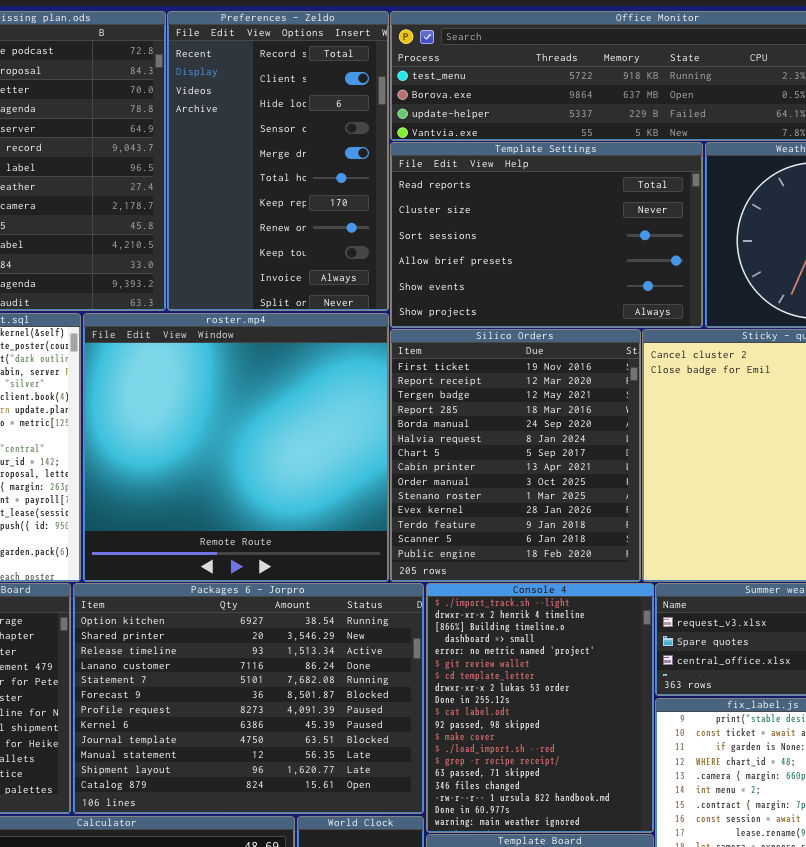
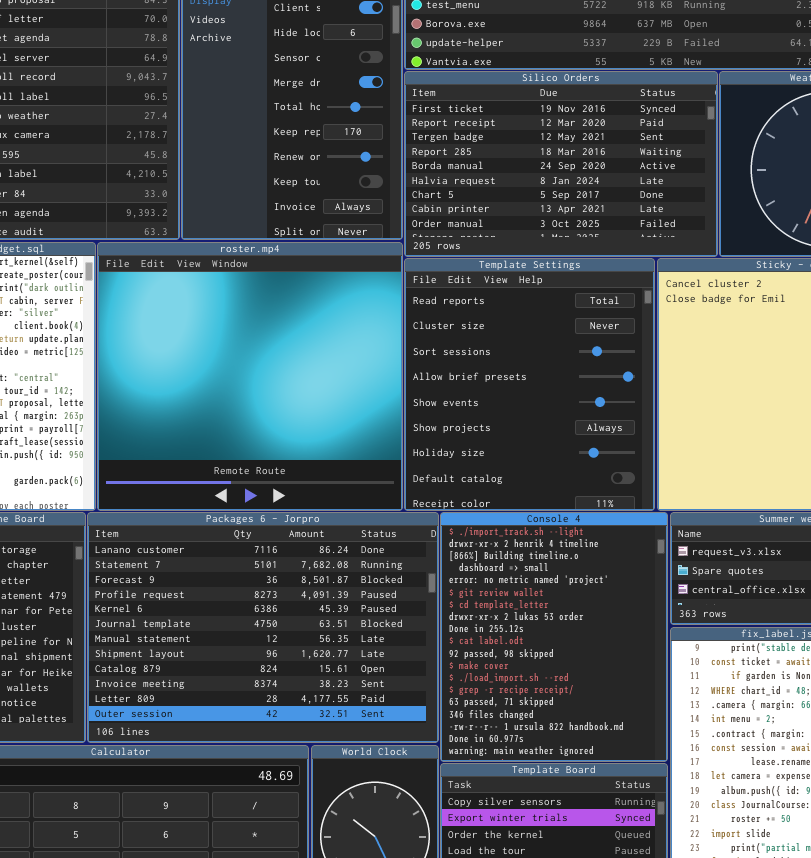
Template Settings: [390,142,703,328] -> [404,258,655,511], moved, resized
Silico Orders: [390,329,641,582] -> [404,71,718,257], moved, resized
Packages 6 - Jorpro: [73,583,424,814] -> [87,512,439,743], scrolled down 3 rows

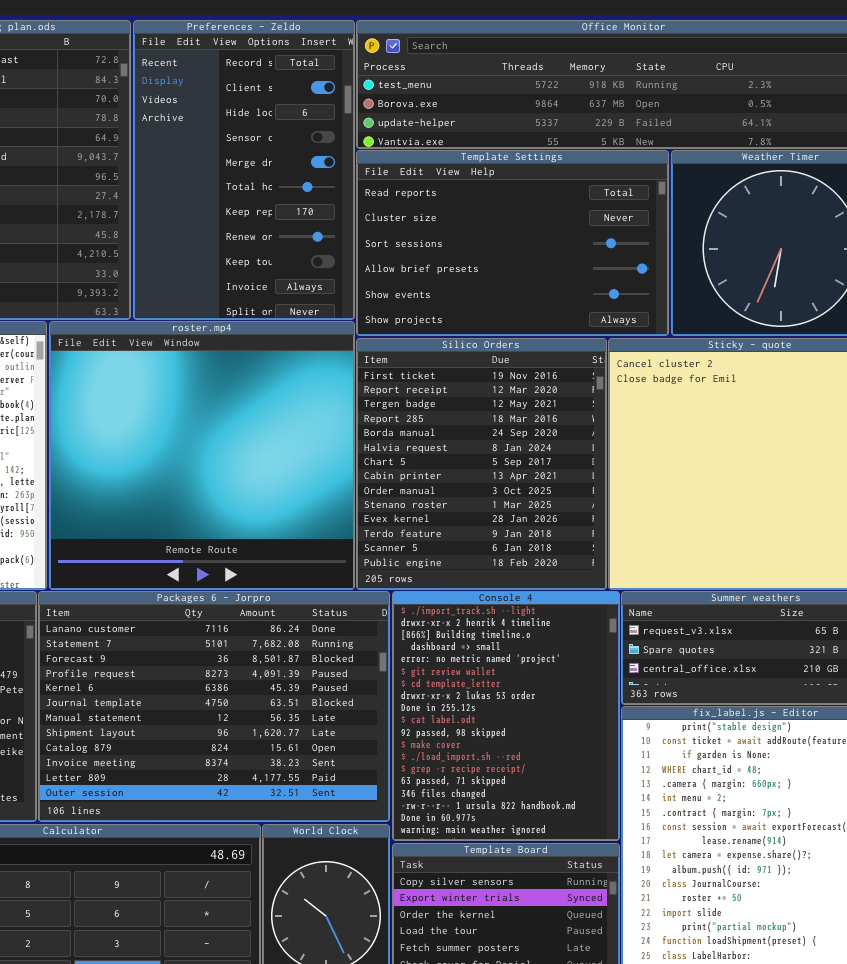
Silico Orders: [404,71,718,257] -> [356,338,607,590], moved, resized
Template Settings: [404,258,655,511] -> [356,150,669,336], moved, resized

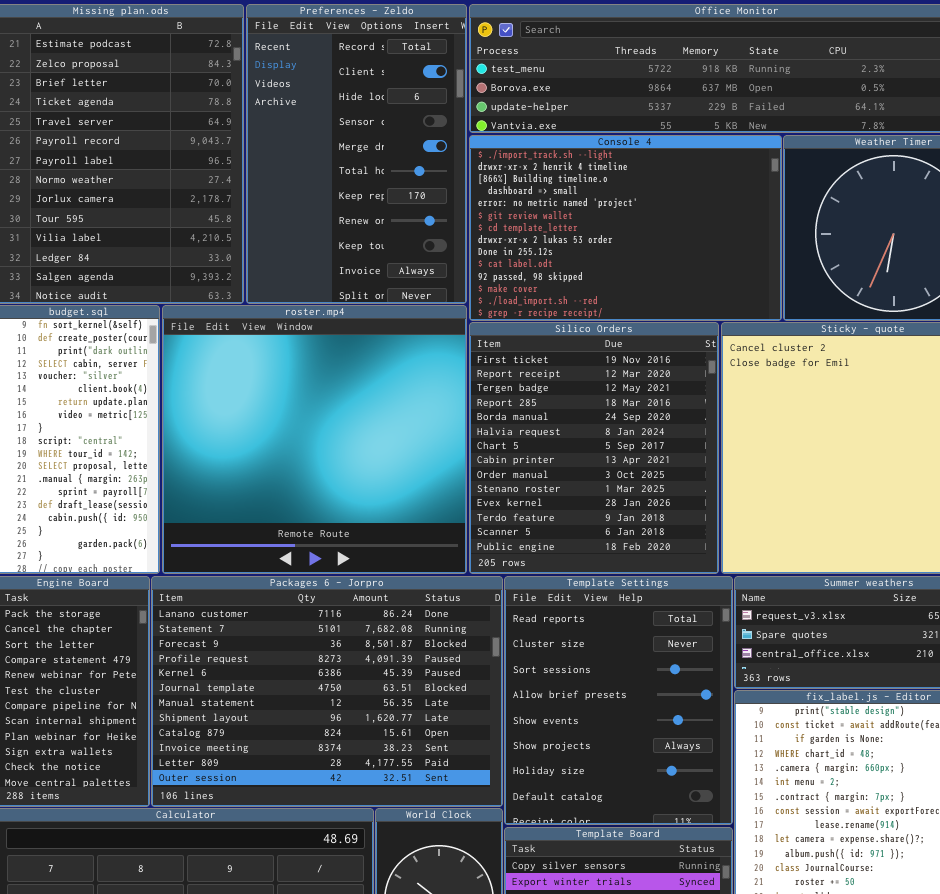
Template Settings: [356,150,669,336] -> [504,576,733,825], moved, resized
Console 4: [392,591,620,841] -> [469,135,782,321], moved, resized

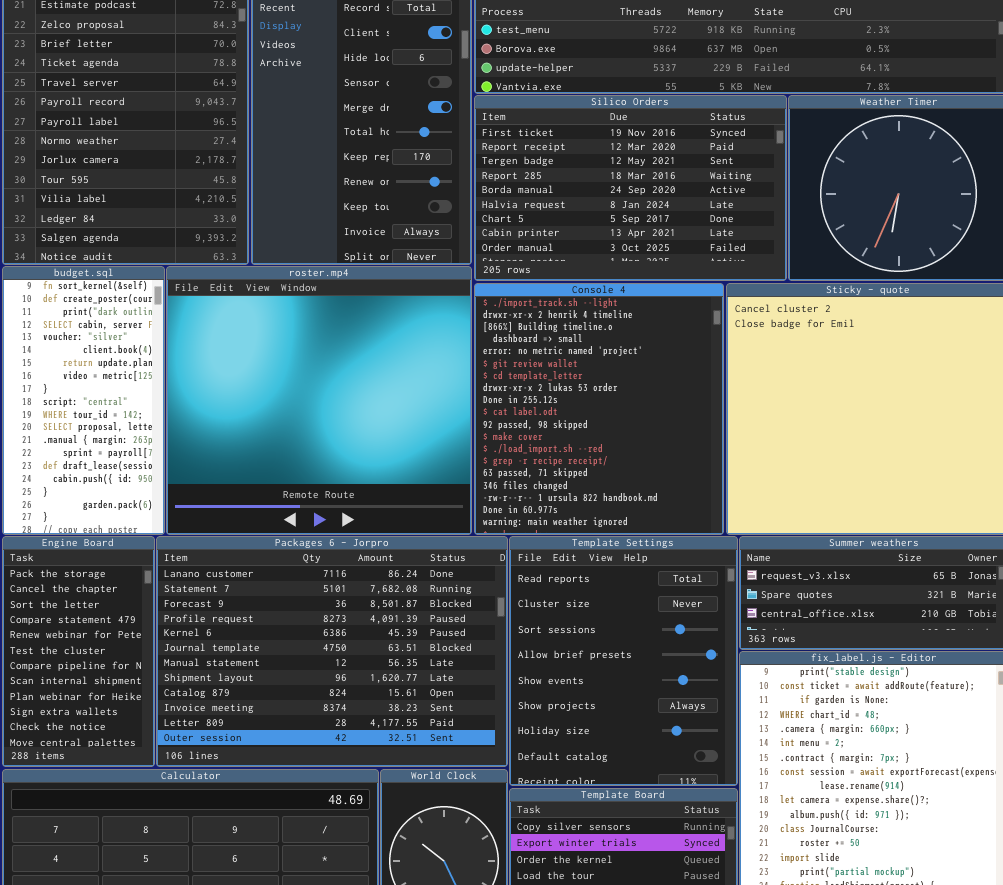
Console 4: [469,135,782,321] -> [474,283,724,535], moved, resized
Silico Orders: [469,322,719,574] -> [474,95,787,281], moved, resized

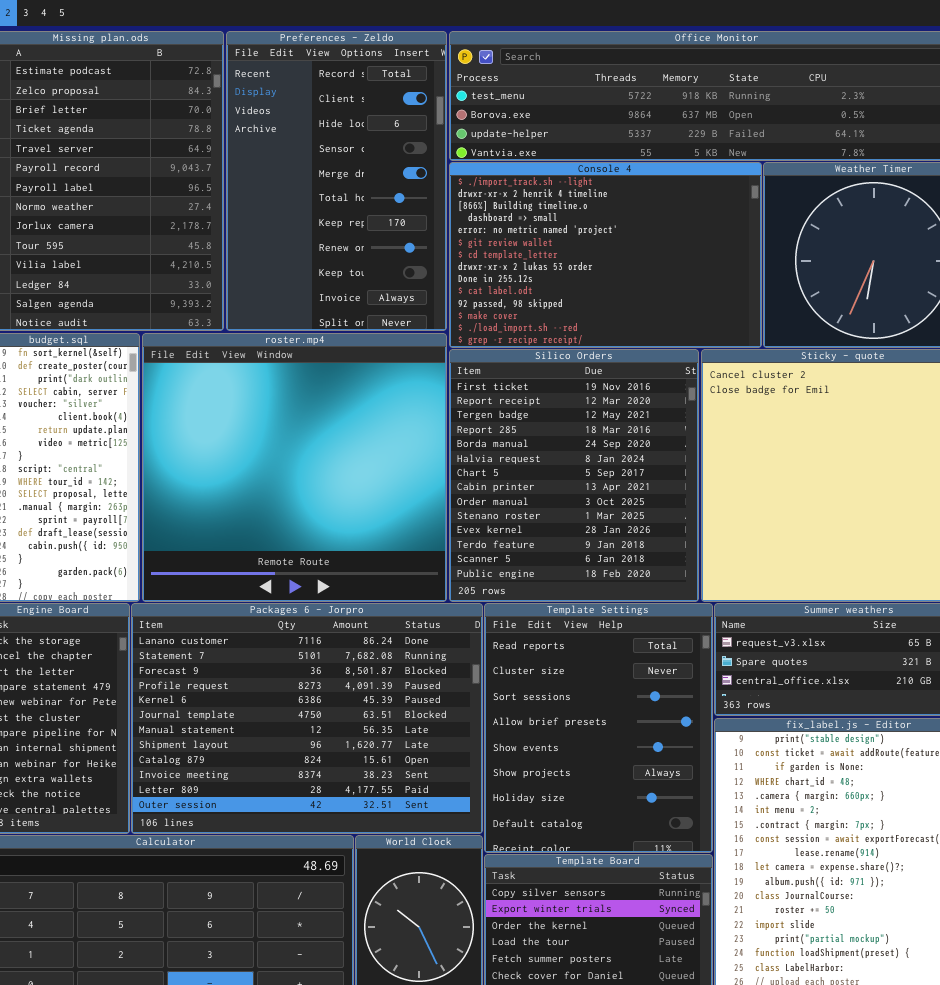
Silico Orders: [474,95,787,281] -> [449,349,699,602], moved, resized
Console 4: [474,283,724,535] -> [449,162,762,348], moved, resized

